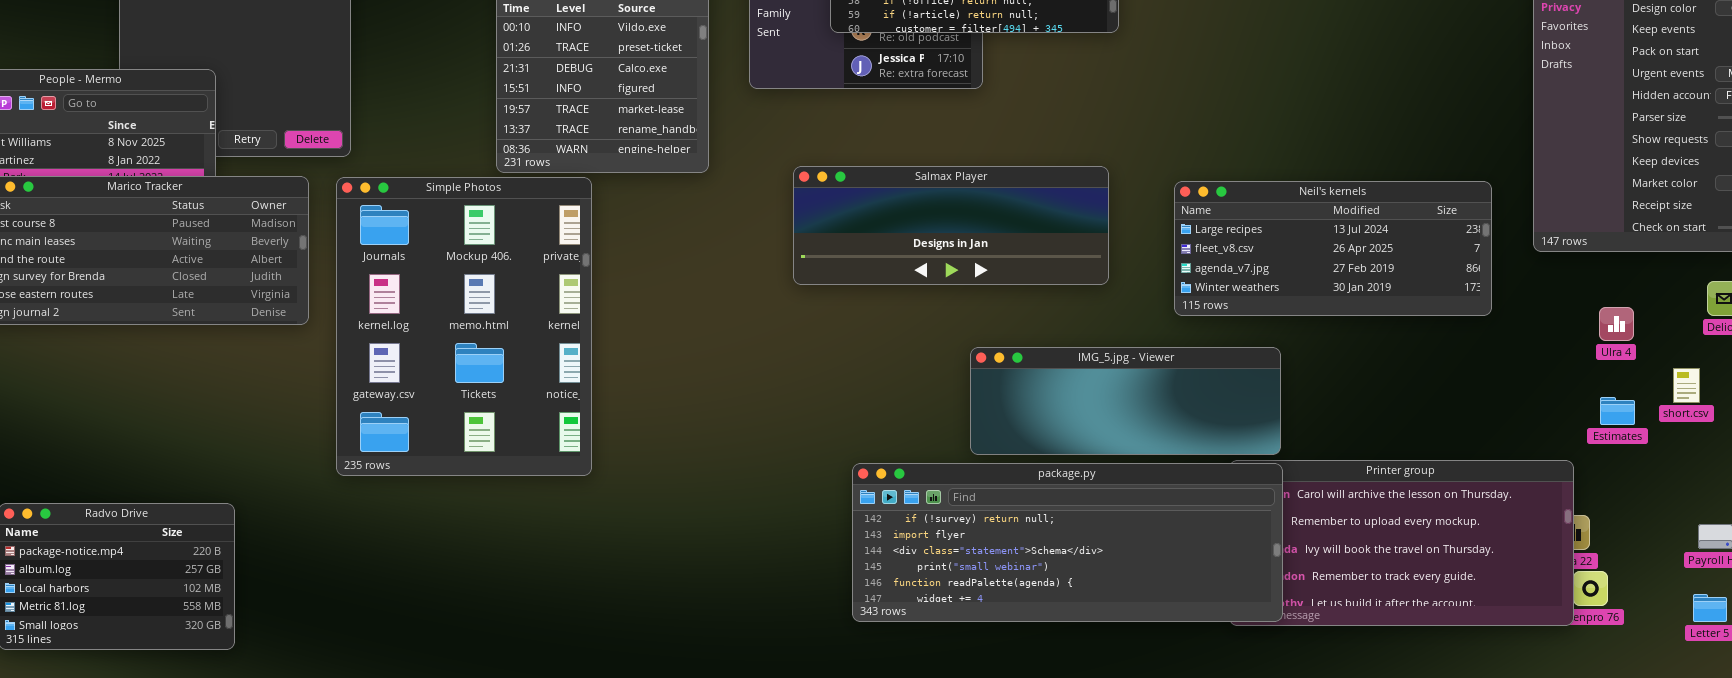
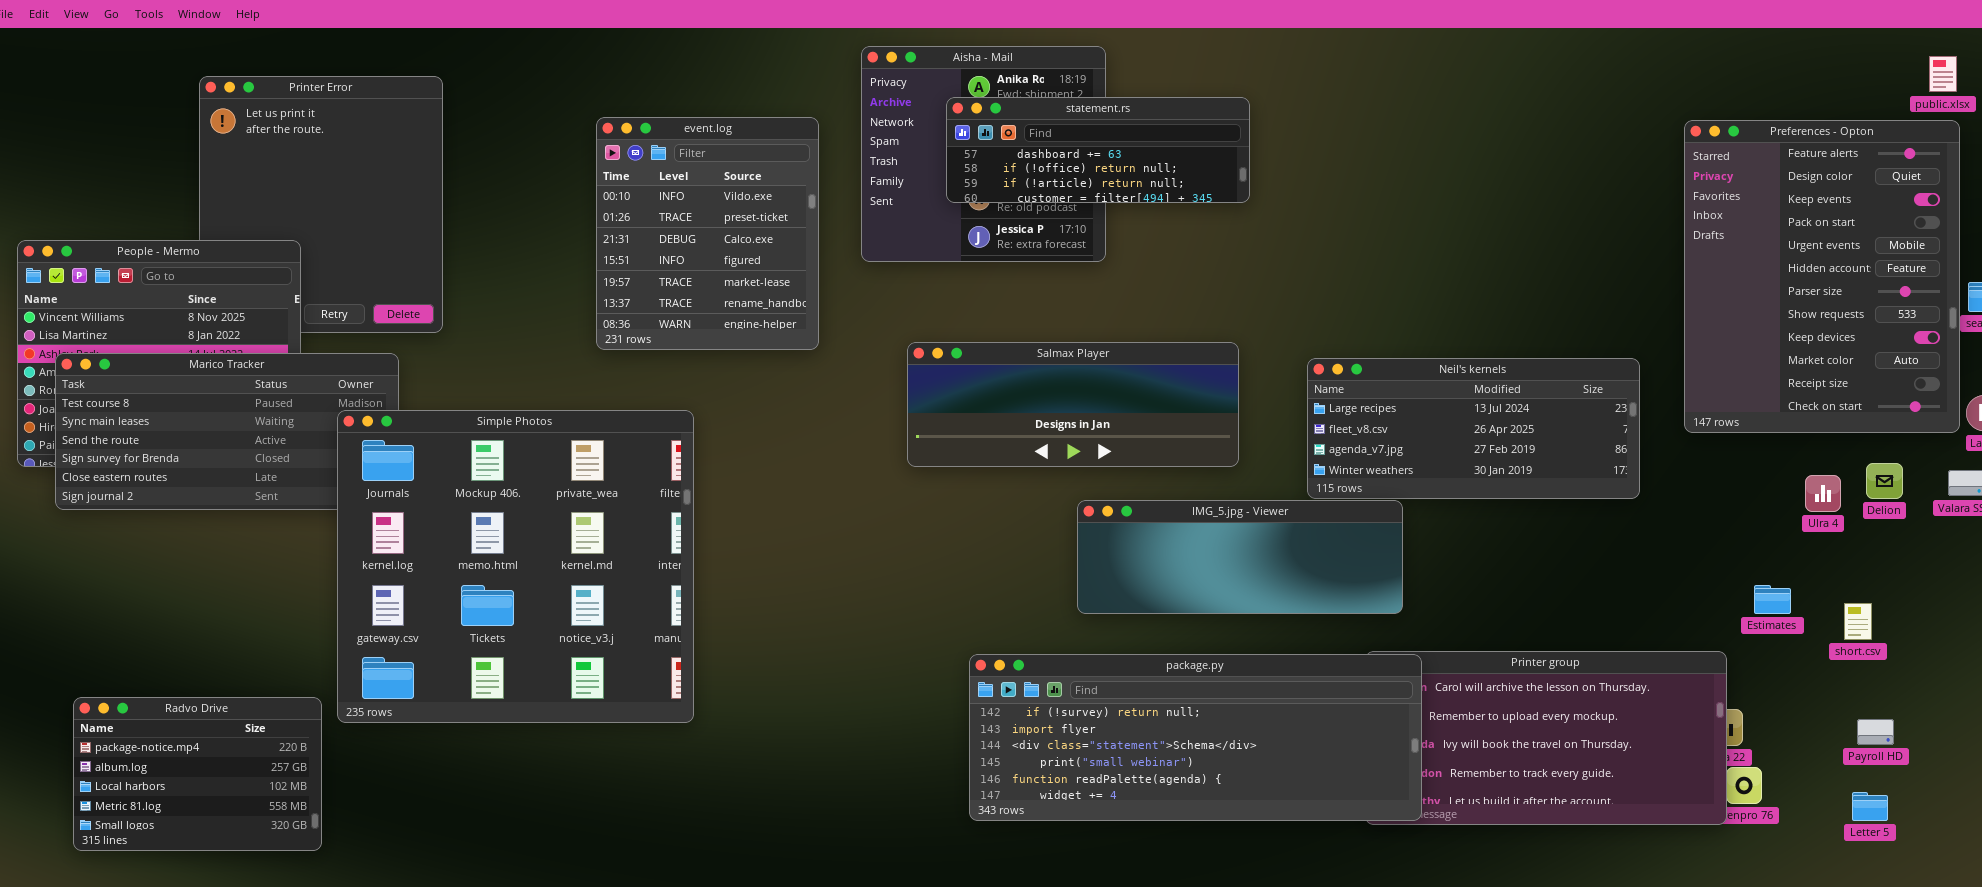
Simple Photos: [336,177,592,476] -> [337,410,694,723], moved, resized
Ulra 4: [1599,307,1634,341] -> [1805,475,1841,512], moved
IMG_5.jpg - Viewer: [970,347,1281,455] -> [1077,500,1403,614], moved
short.csv: [1673,368,1700,403] -> [1844,603,1872,640], moved

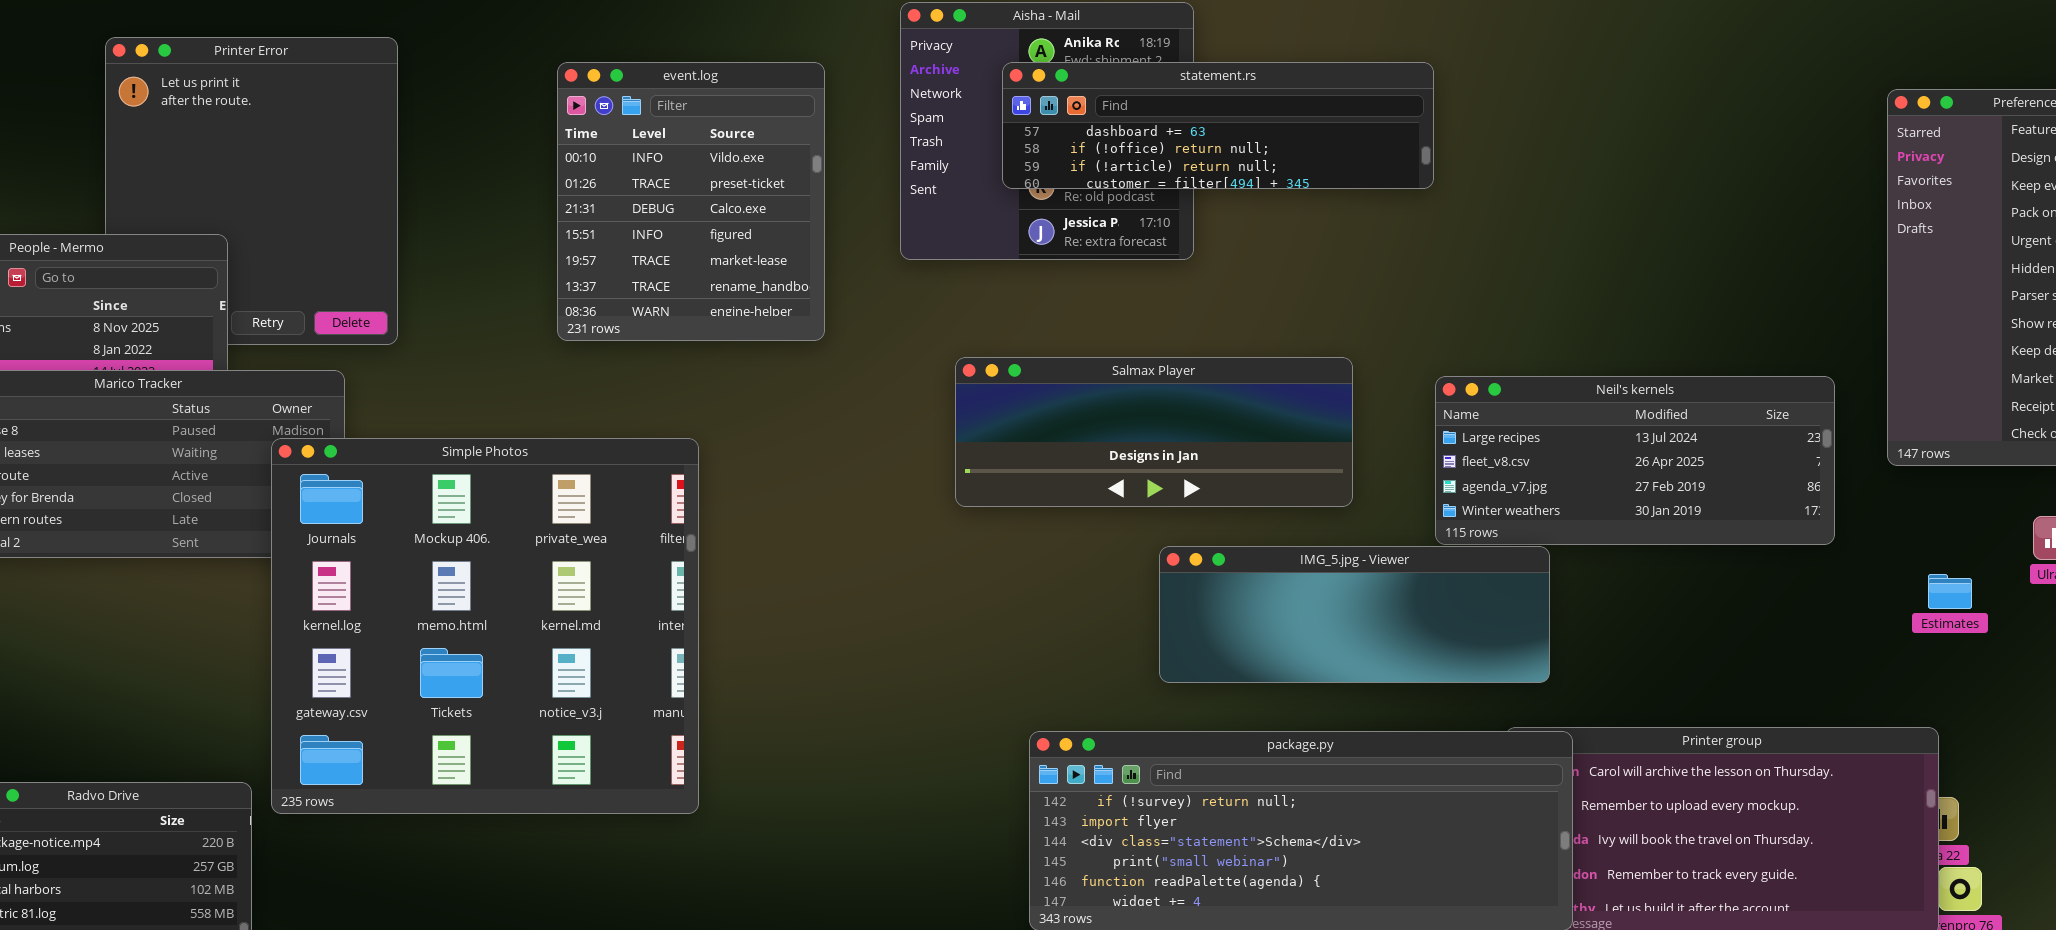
statement.rs: [946,97,1250,203] -> [1002,62,1434,189], resized
event.log: [596,117,819,350] -> [557,62,825,341], moved
Estimates: [1754,585,1791,614] -> [1928,574,1972,609], moved

